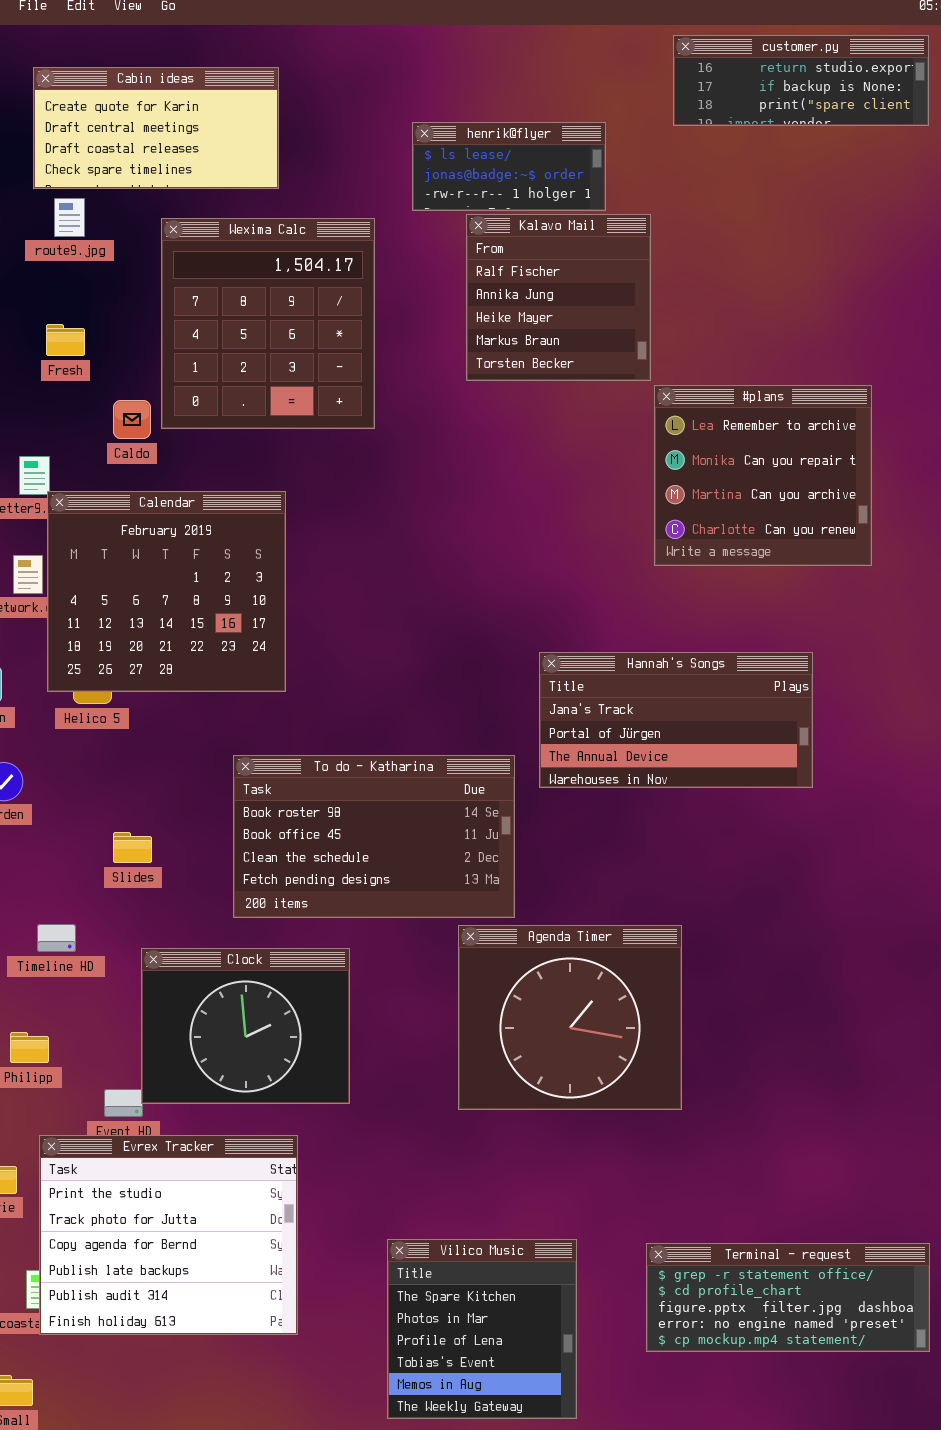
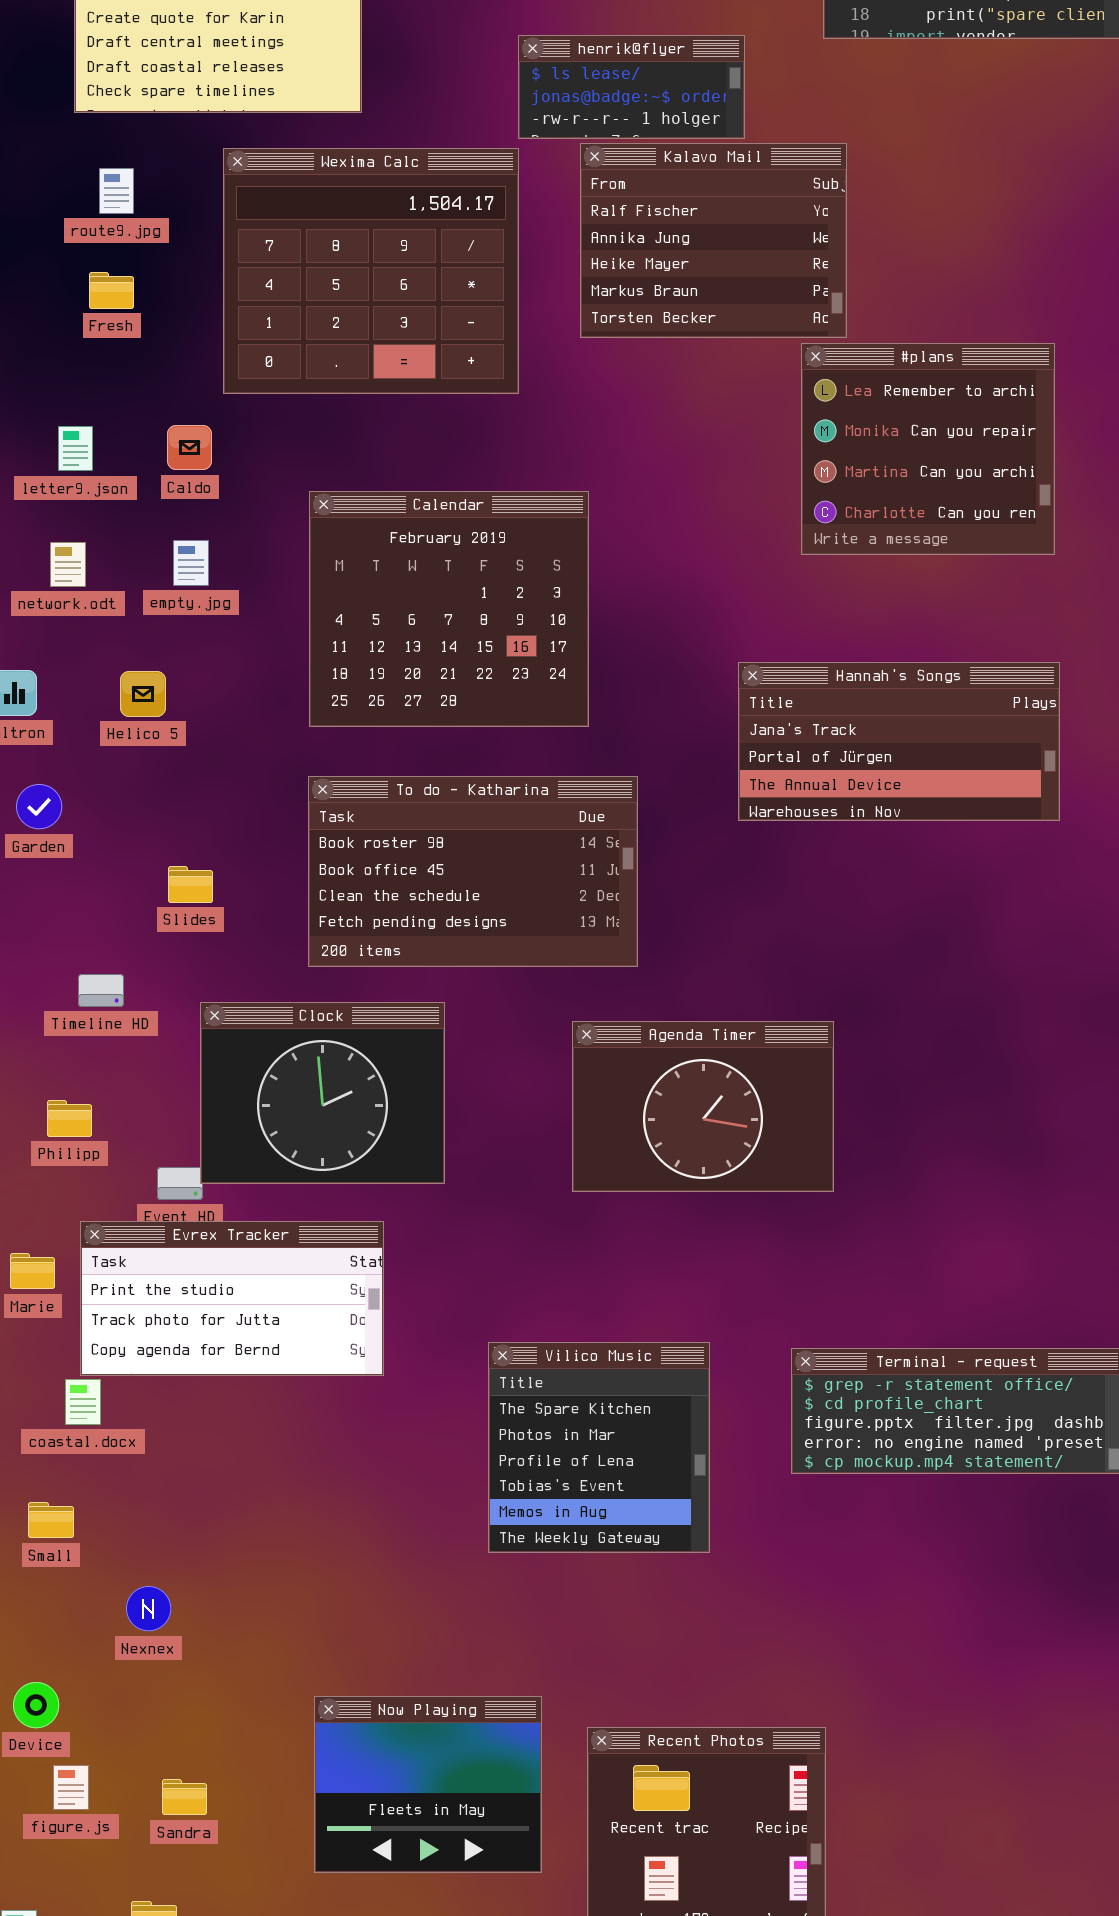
route9.jpg: [54,198,85,237] -> [99,168,134,214], moved
Kalavo Mail: [466,214,651,381] -> [580,143,847,338], resized
Wexima Calc: [161,218,375,429] -> [223,148,519,394], resized
Caldo: [113,400,151,439] -> [167,425,212,470], moved
Calendar: [47,491,286,692] -> [309,491,589,727], moved
Hannah's Songs: [539,652,813,788] -> [738,662,1060,821], moved
Agenda Timer: [458,925,682,1110] -> [572,1021,834,1192], resized
Evrex Tracker: [39,1135,298,1335] -> [80,1221,384,1376], resized

